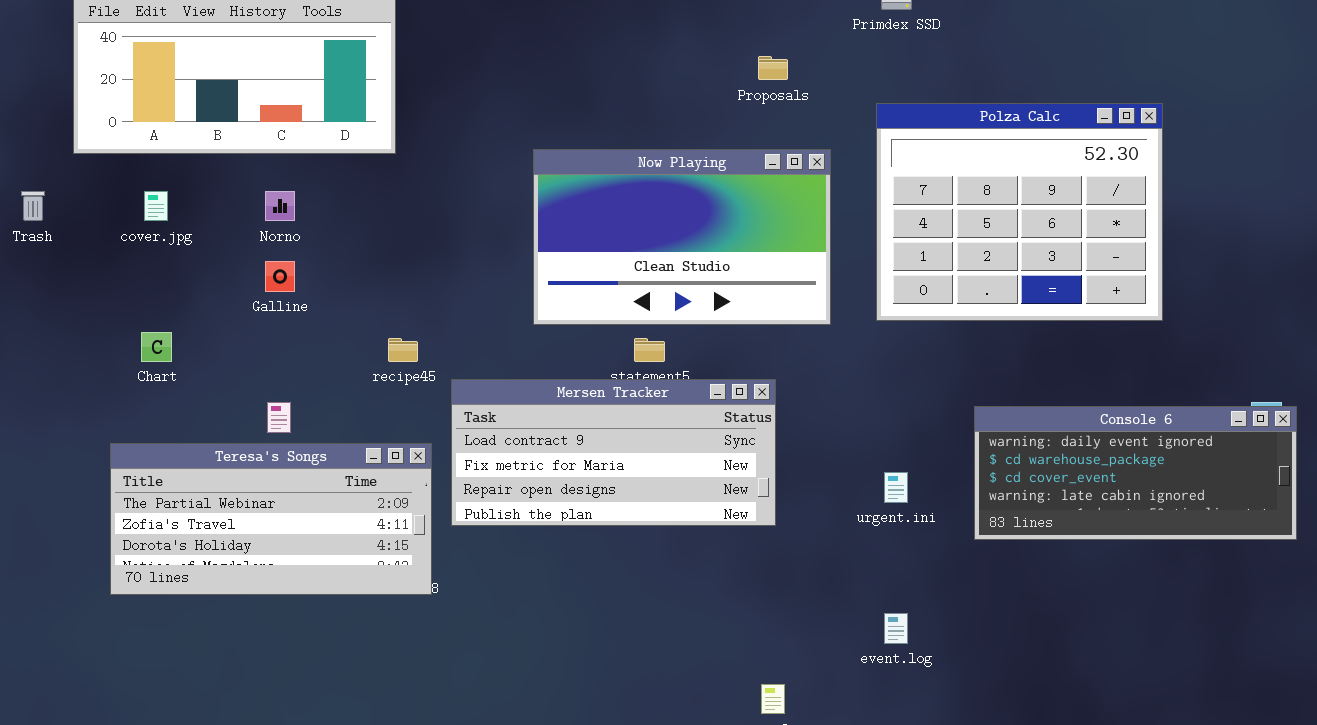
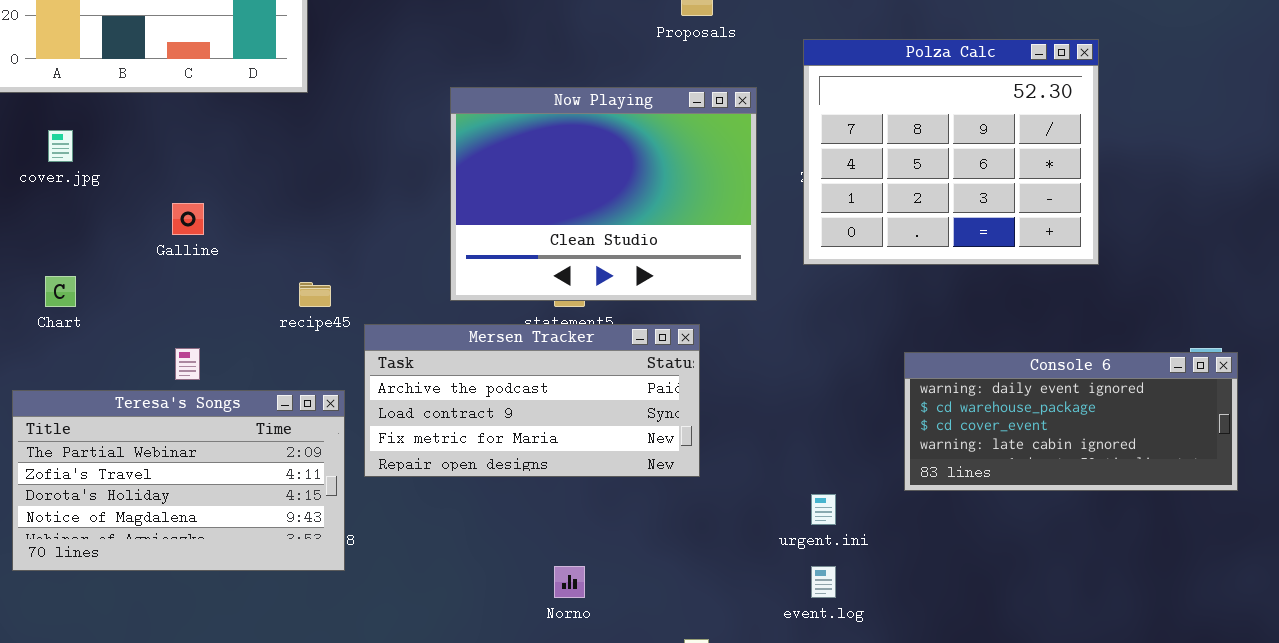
Now Playing: [533,149,831,325] -> [450,87,757,301], resized
Norno: [265,191,295,221] -> [554,566,585,598], moved
Mersen Tracker: [451,379,776,526] -> [364,324,700,477], scrolled up 1 row
Teresa's Songs: [110,443,432,595] -> [12,390,345,571], resized
urgent.ini: [884,472,908,503] -> [811,494,836,525], moved

